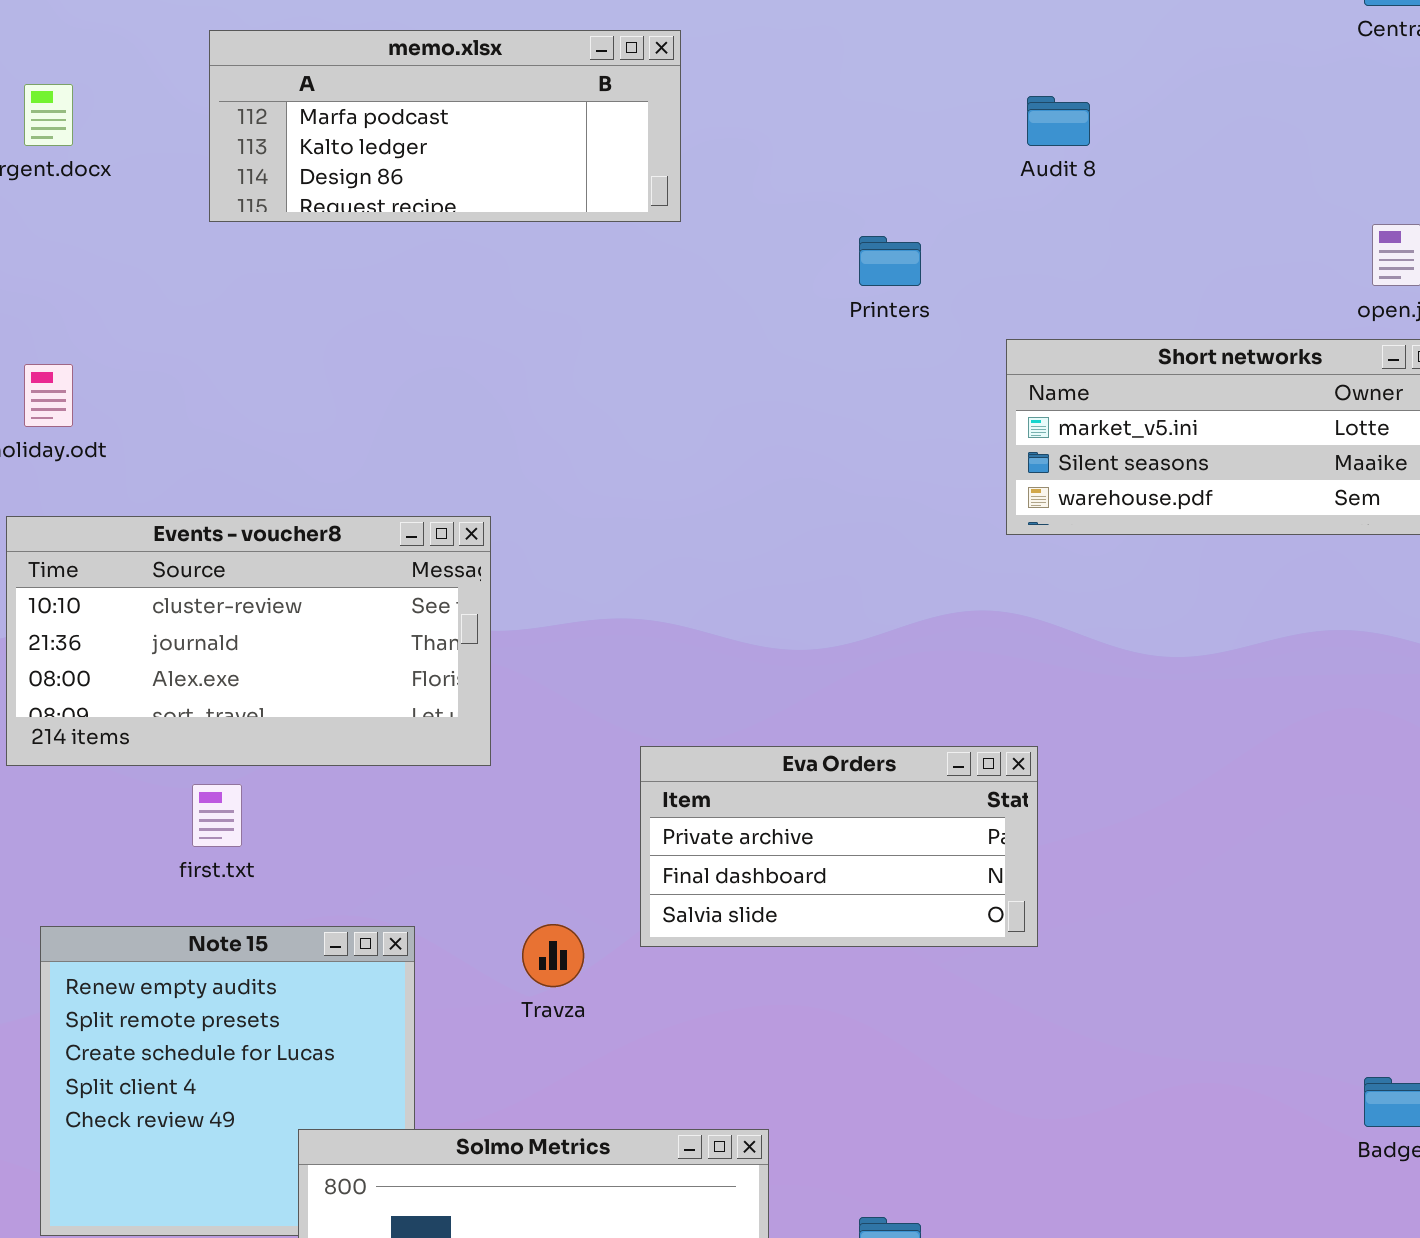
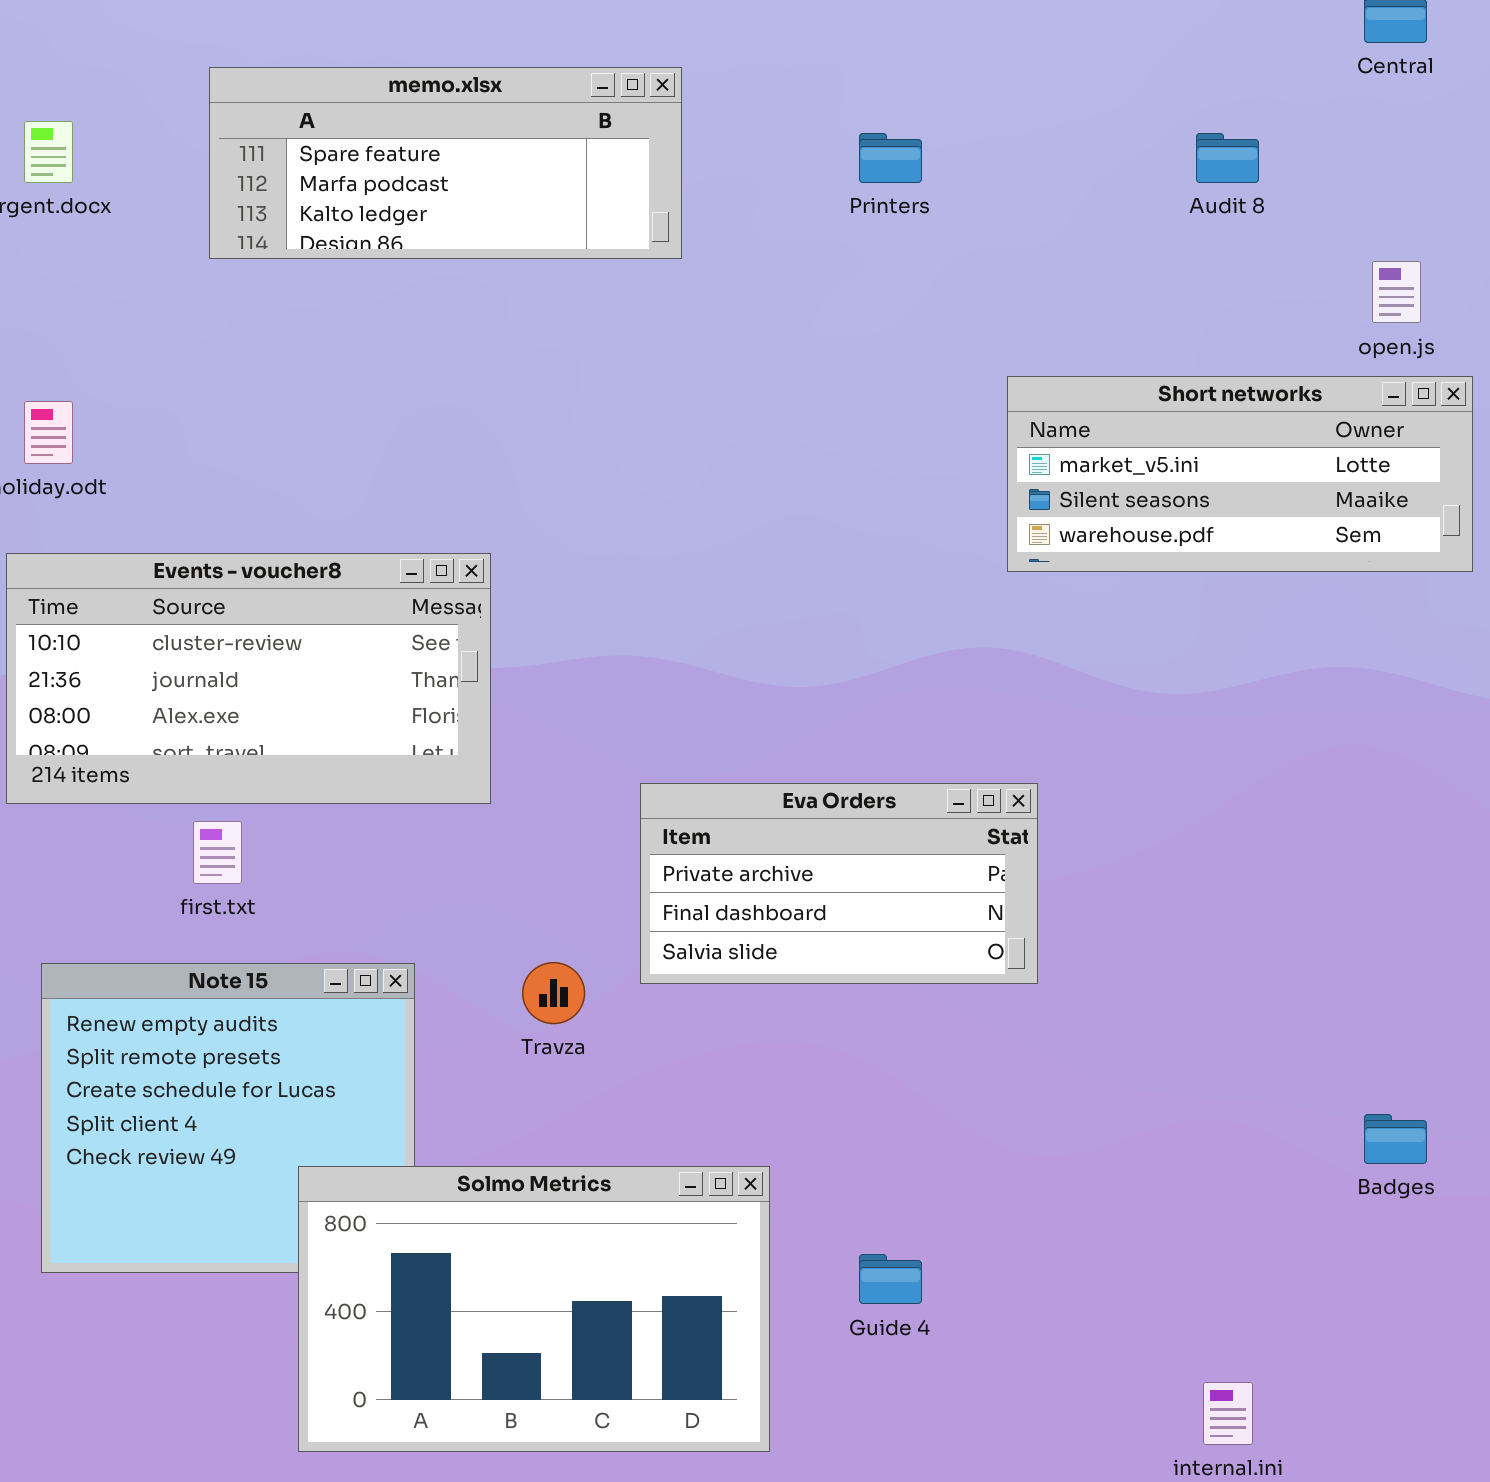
memo.xlsx: [209,30,681,222] -> [209,67,682,259], scrolled up 1 row
Audit 8: [1027,96,1090,146] -> [1196,133,1259,183], moved
Printers: [859,236,921,286] -> [859,133,922,183], moved

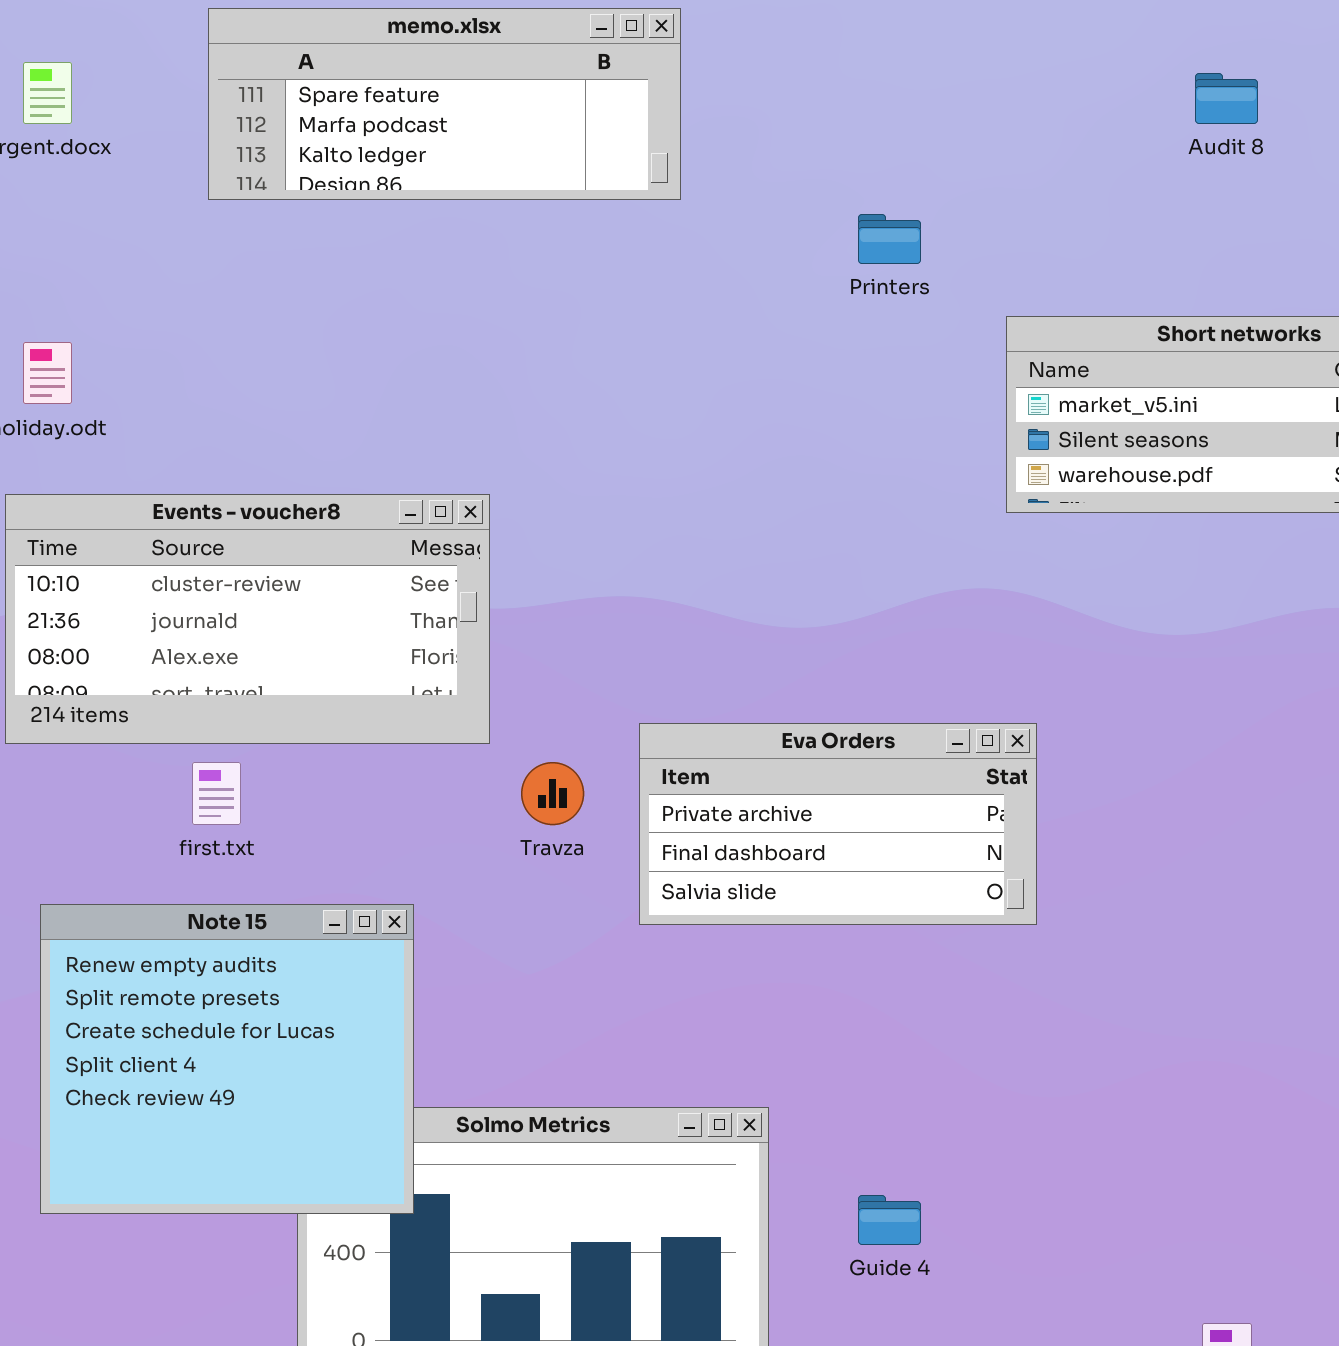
Printers: [859,133,922,183] -> [858,214,921,264], moved
Travza: [522,962,585,1024] -> [521,762,584,825], moved
Note 15: [41,963,415,1273] -> [40,904,414,1214], raised

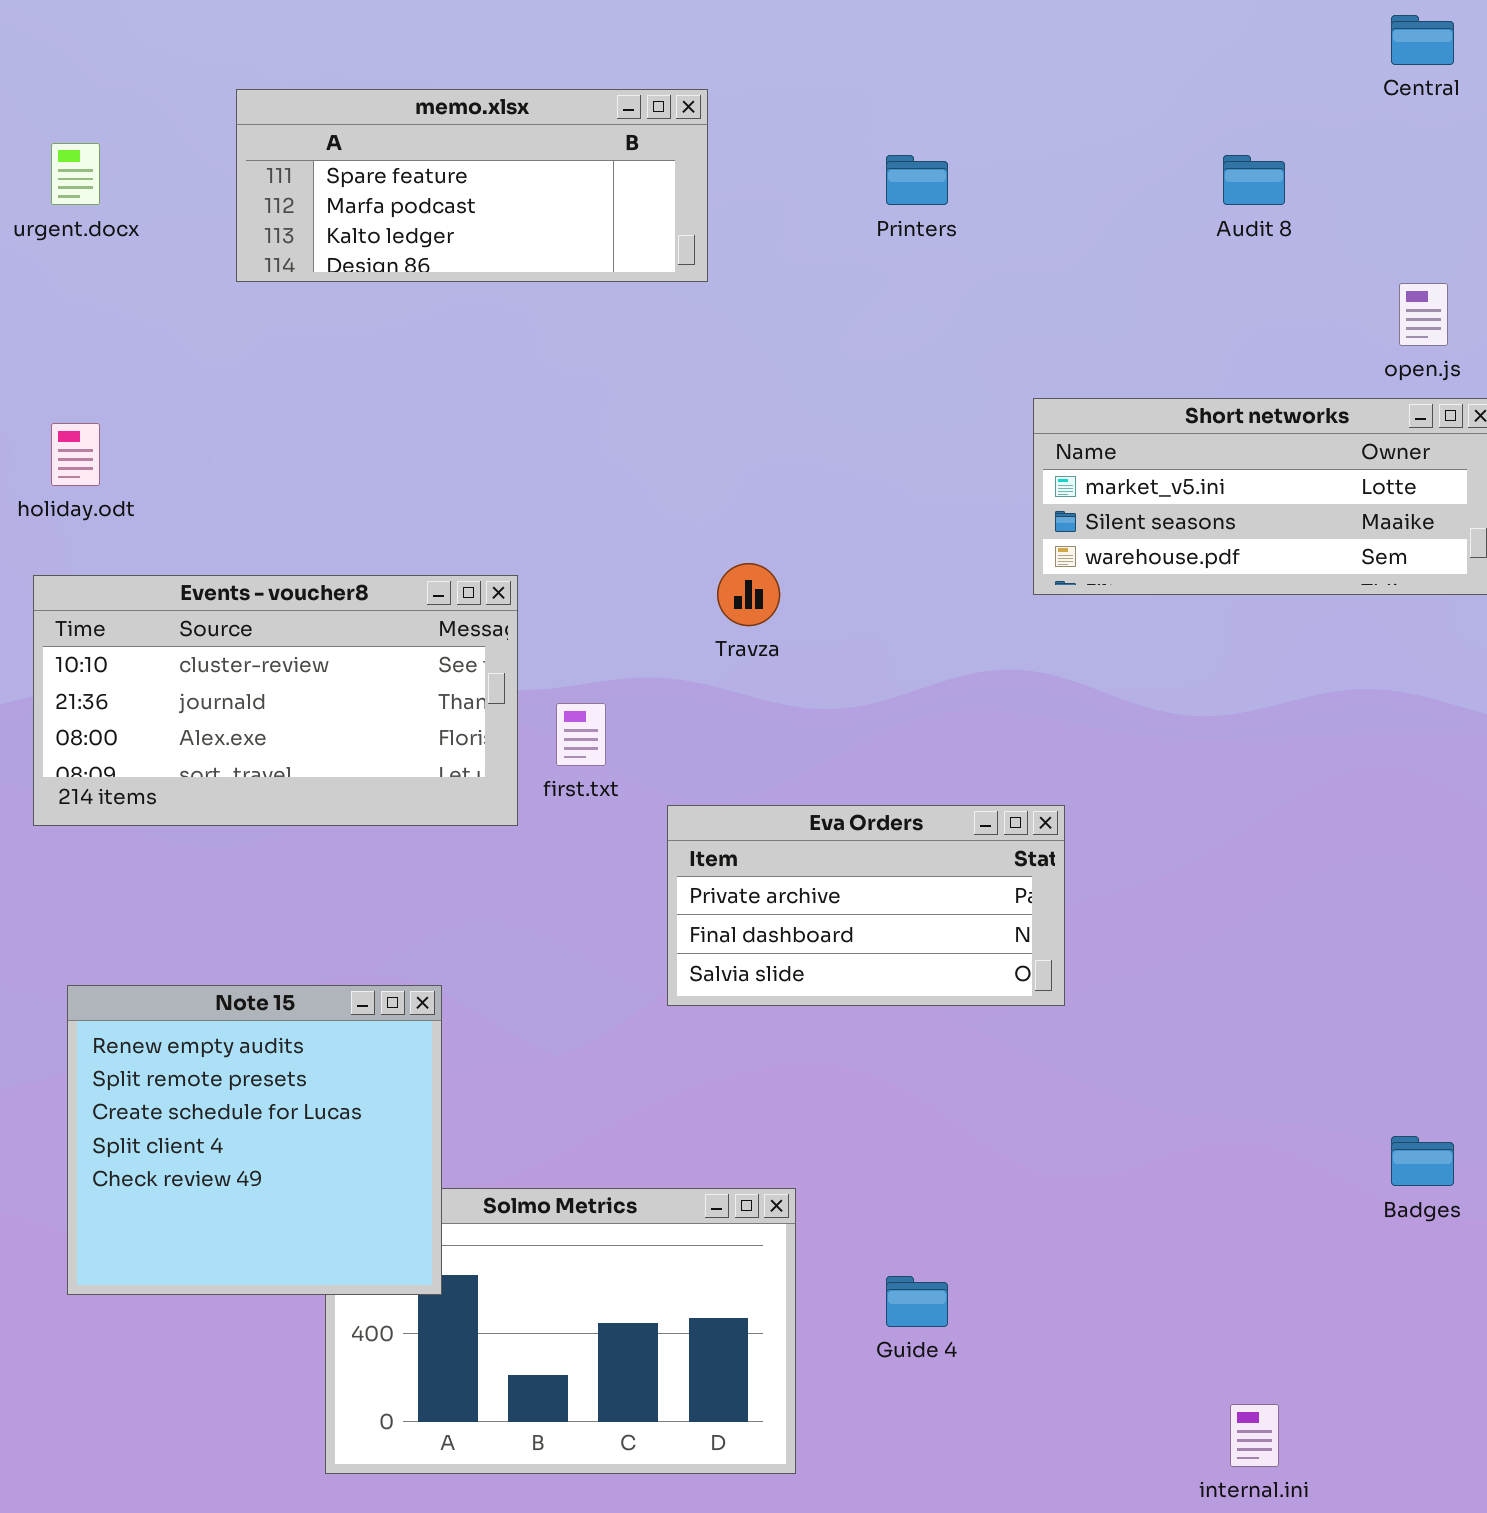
Printers: [858,214,921,264] -> [886,155,948,205], moved
first.txt: [192,762,241,825] -> [556,703,606,766], moved
Travza: [521,762,584,825] -> [717,563,780,626], moved

